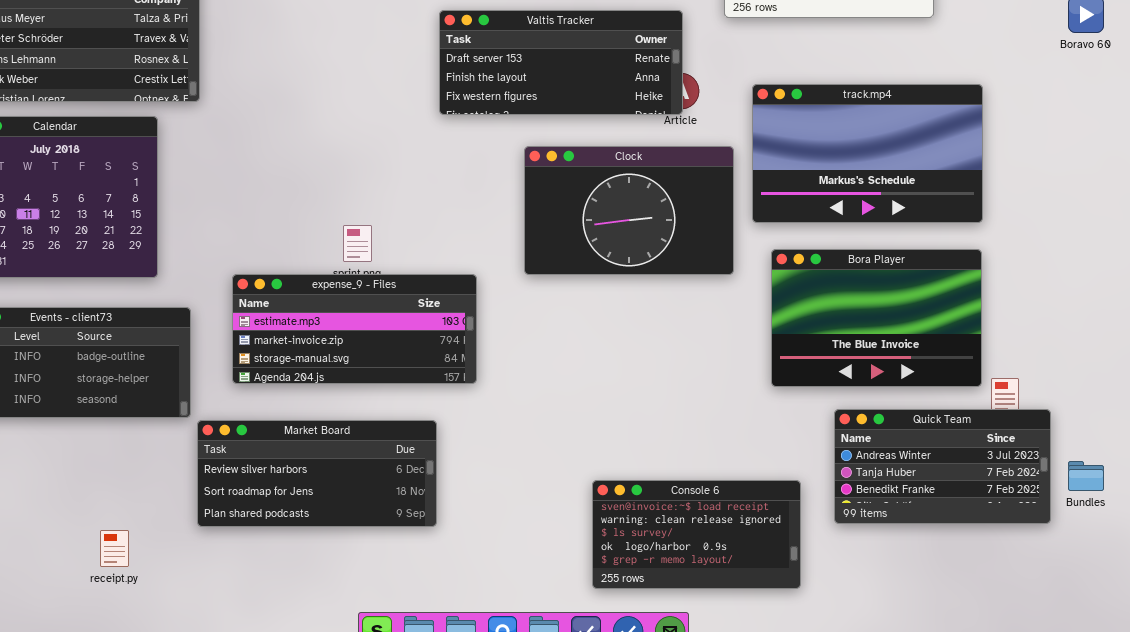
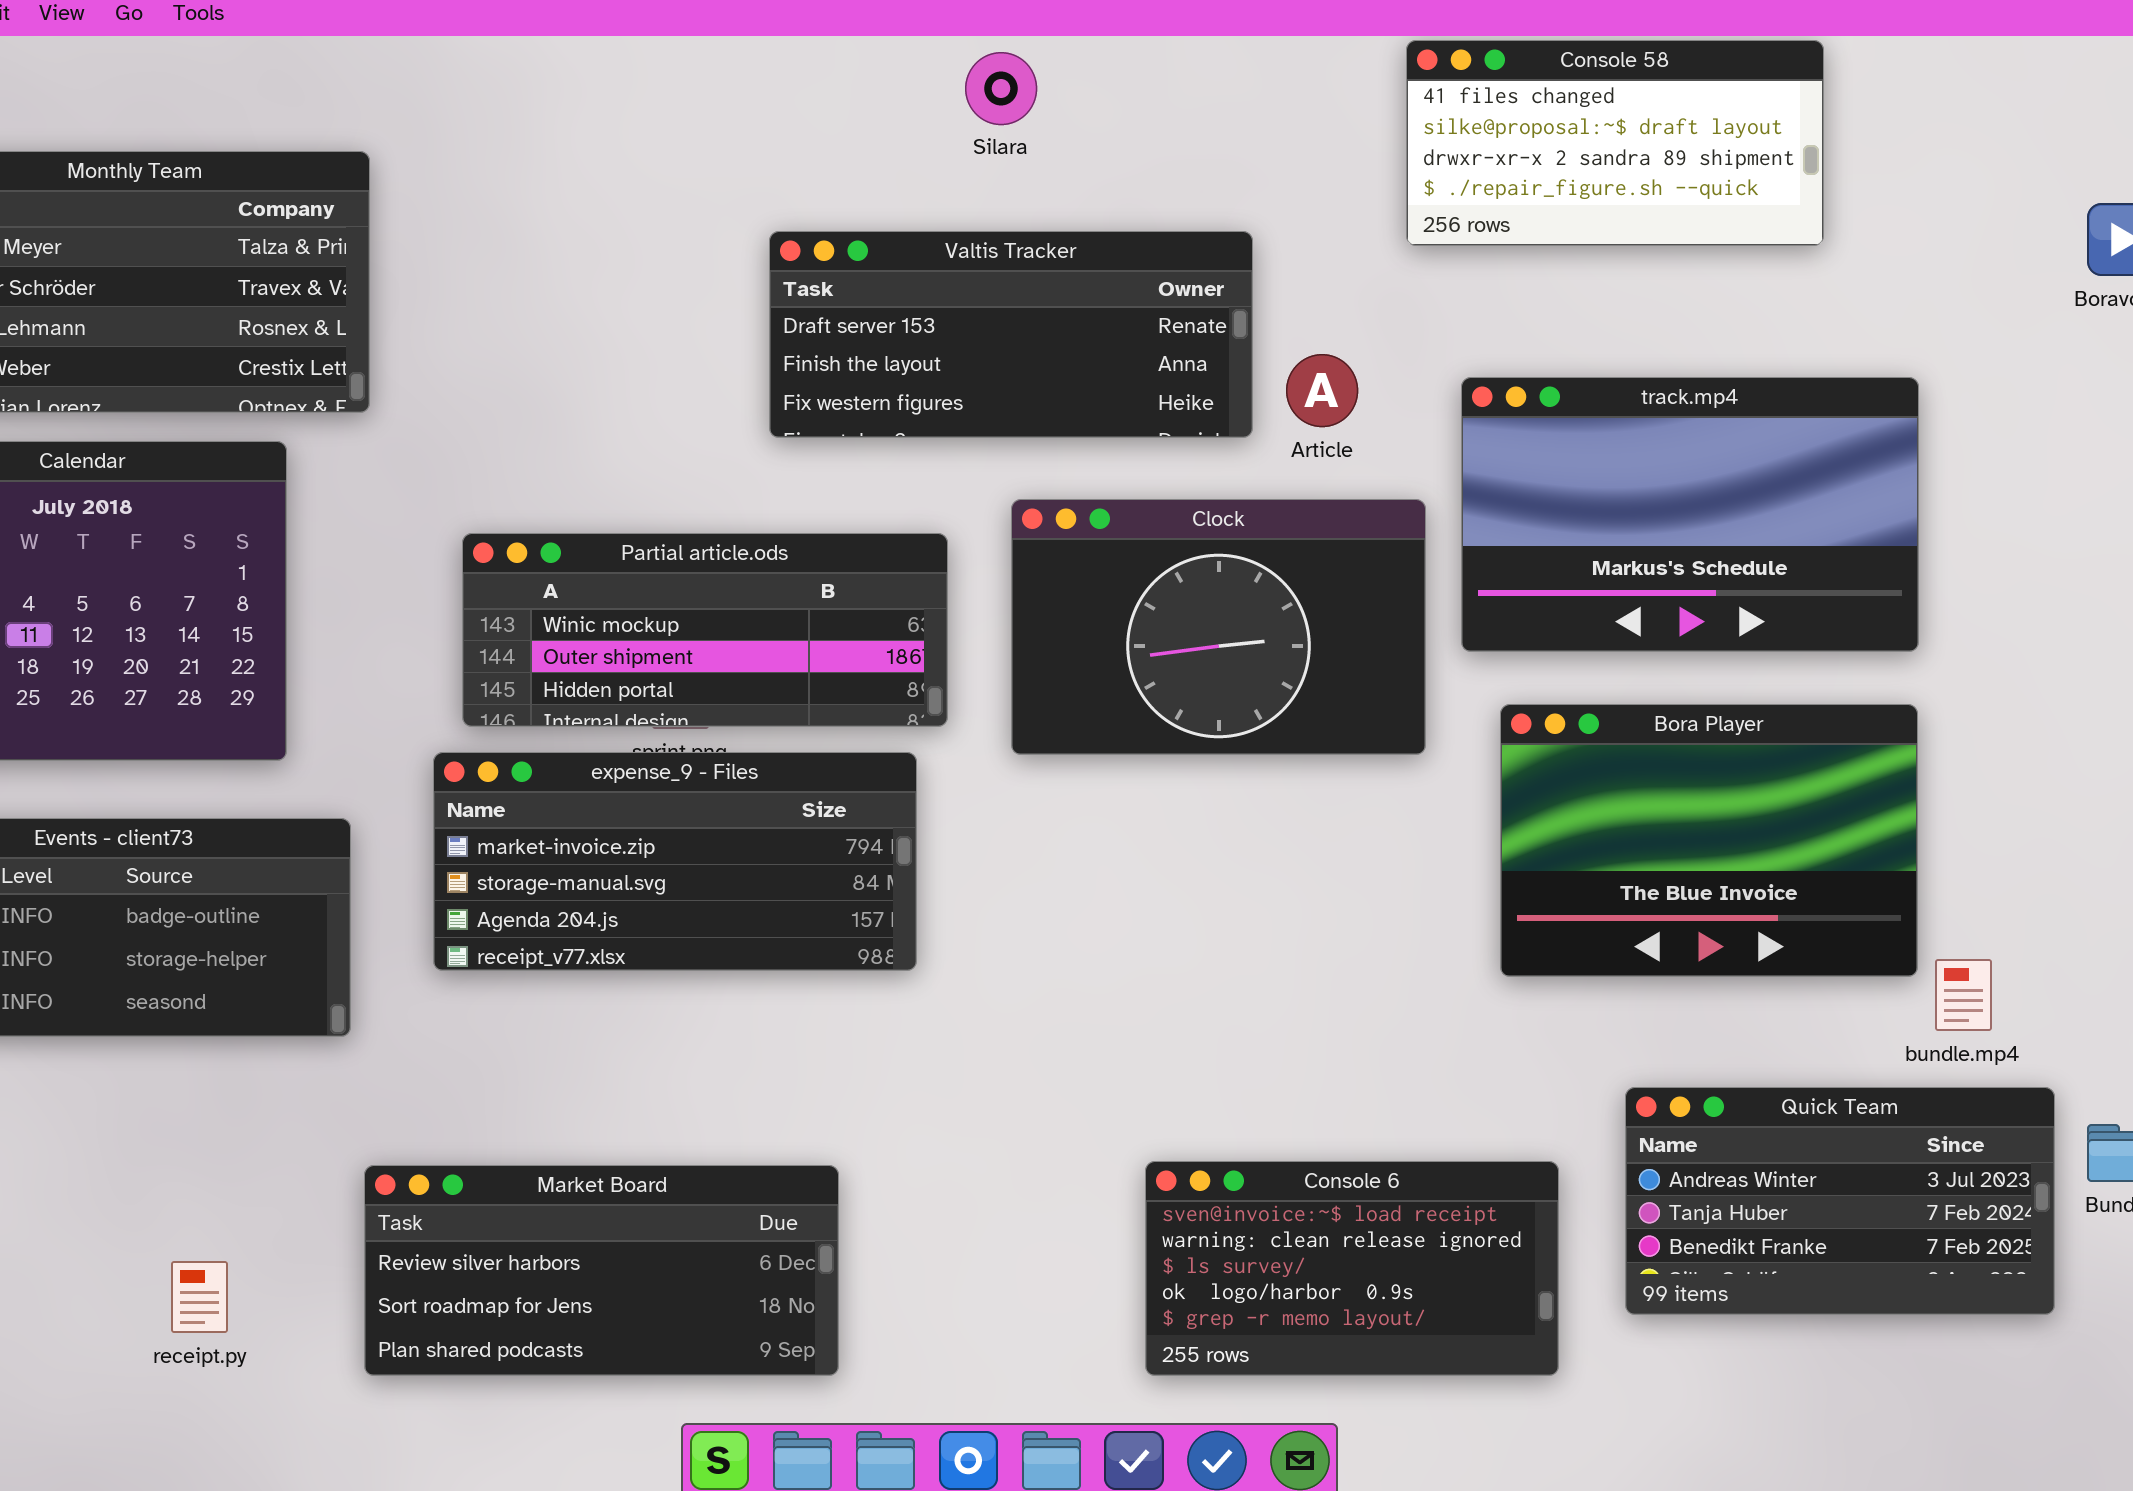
Valtis Tracker: [439,10,683,115] -> [769,231,1253,438], moved
Partial article.ods: none -> [462,533,948,727], opened
expense_9 - Files: [232,274,477,384] -> [433,752,917,971], scrolled down 1 row
Quick Team: [834,409,1051,524] -> [1625,1087,2055,1315], moved
Market Board: [197,420,437,527] -> [364,1165,839,1376], moved

